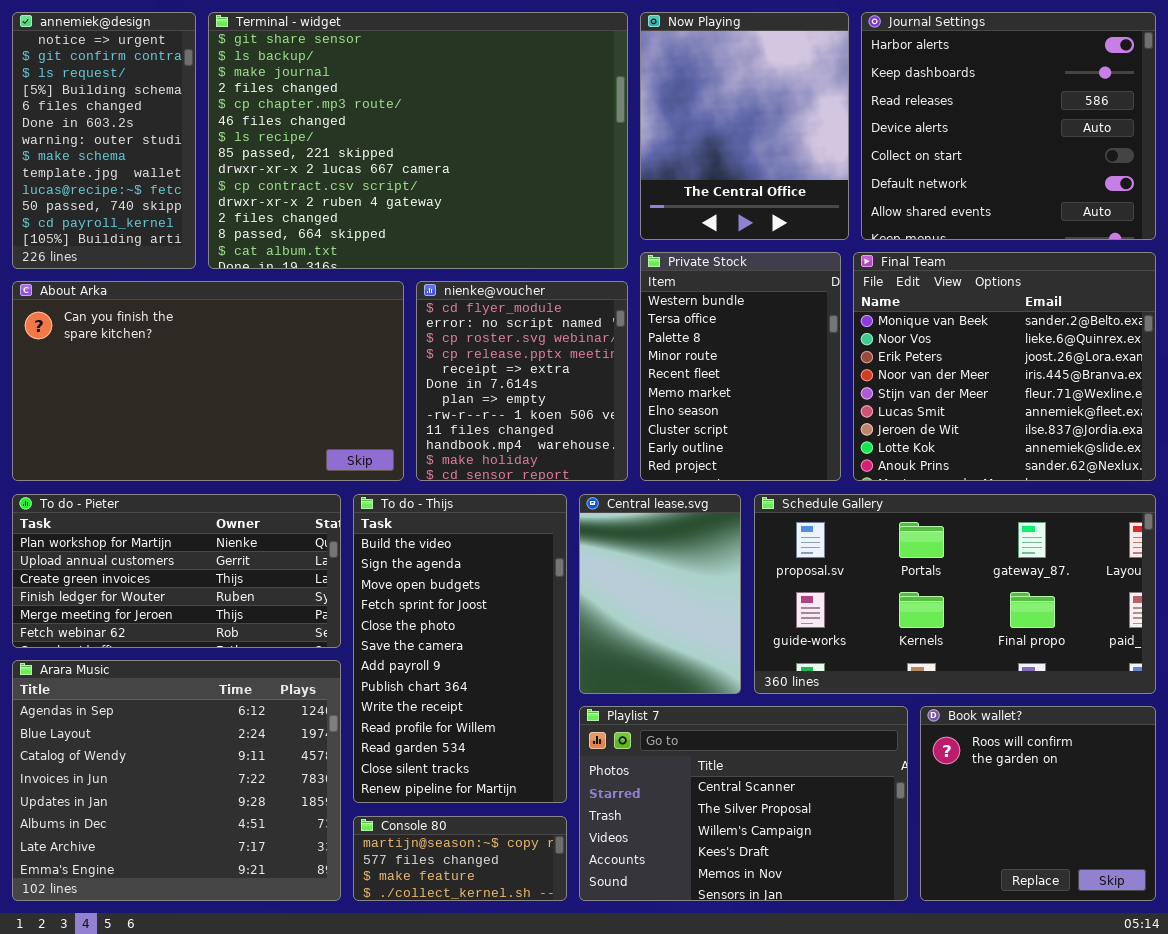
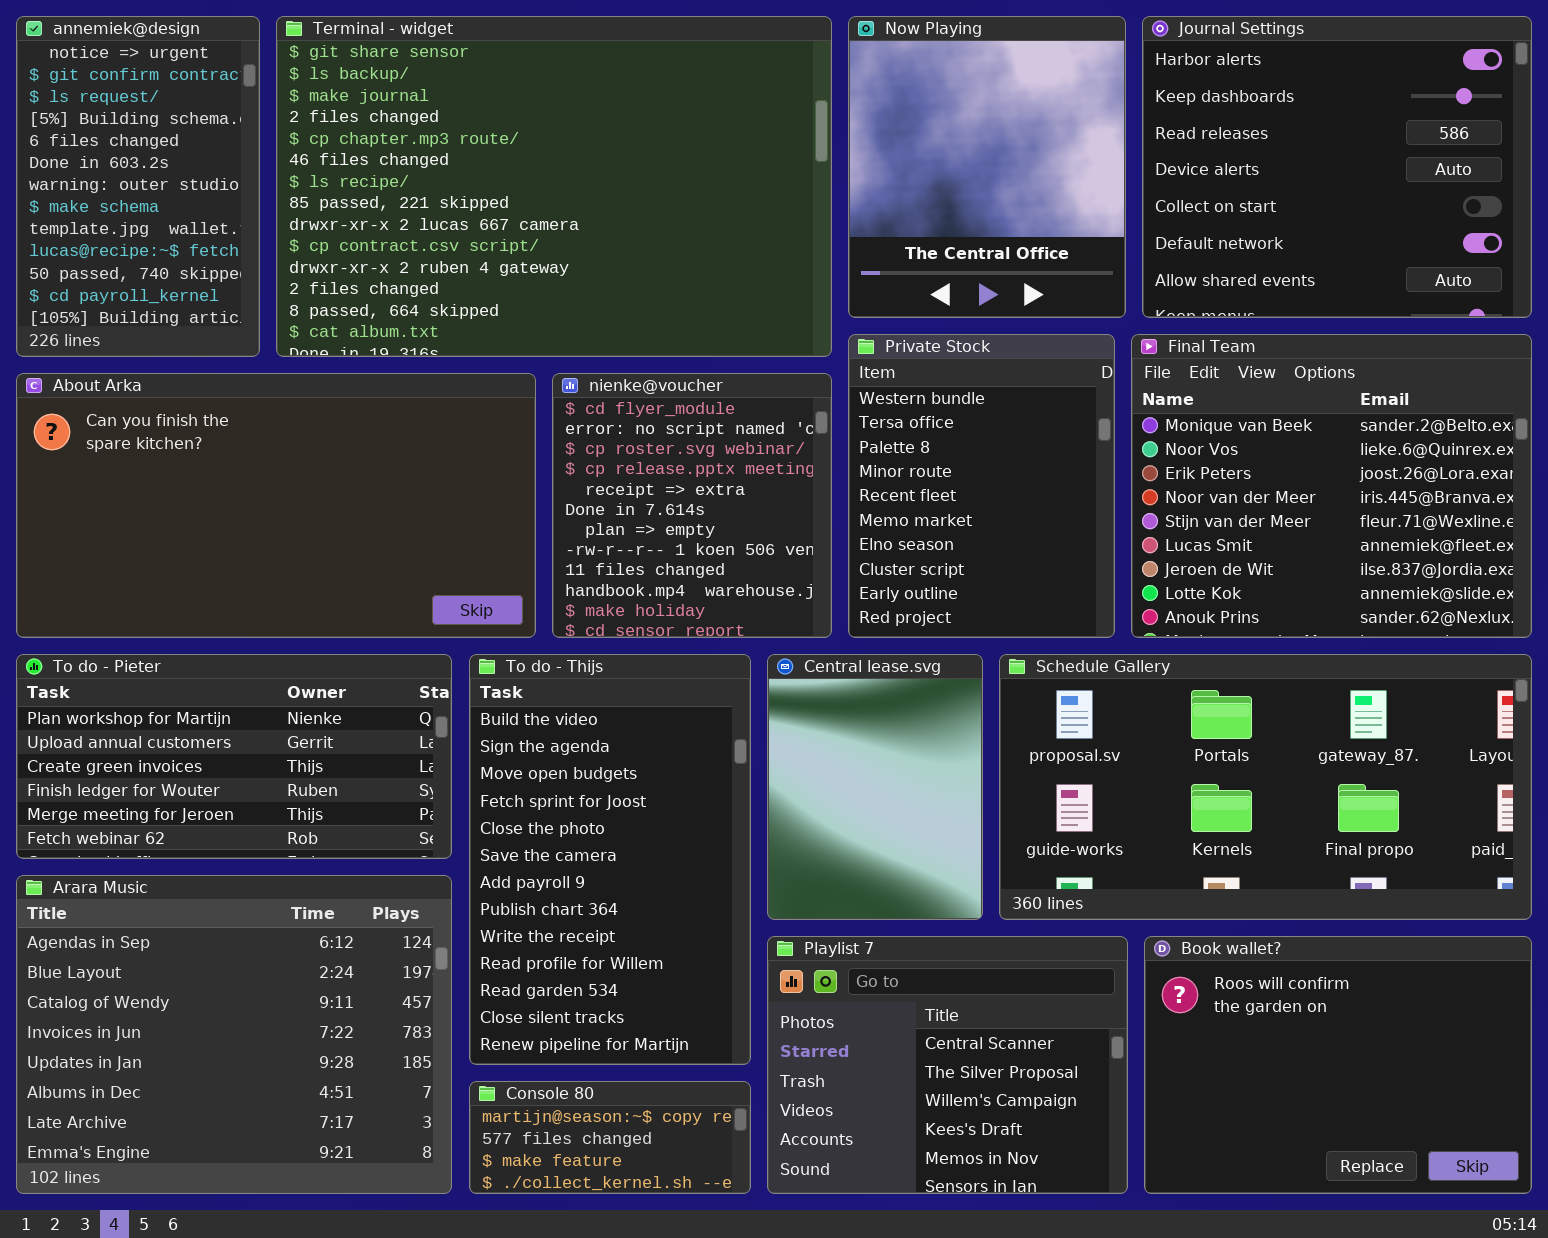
Playlist 7: [579,706,908,901] -> [767,936,1128,1194], resized
Book wallet?: [920,706,1156,901] -> [1144,936,1532,1194], resized

